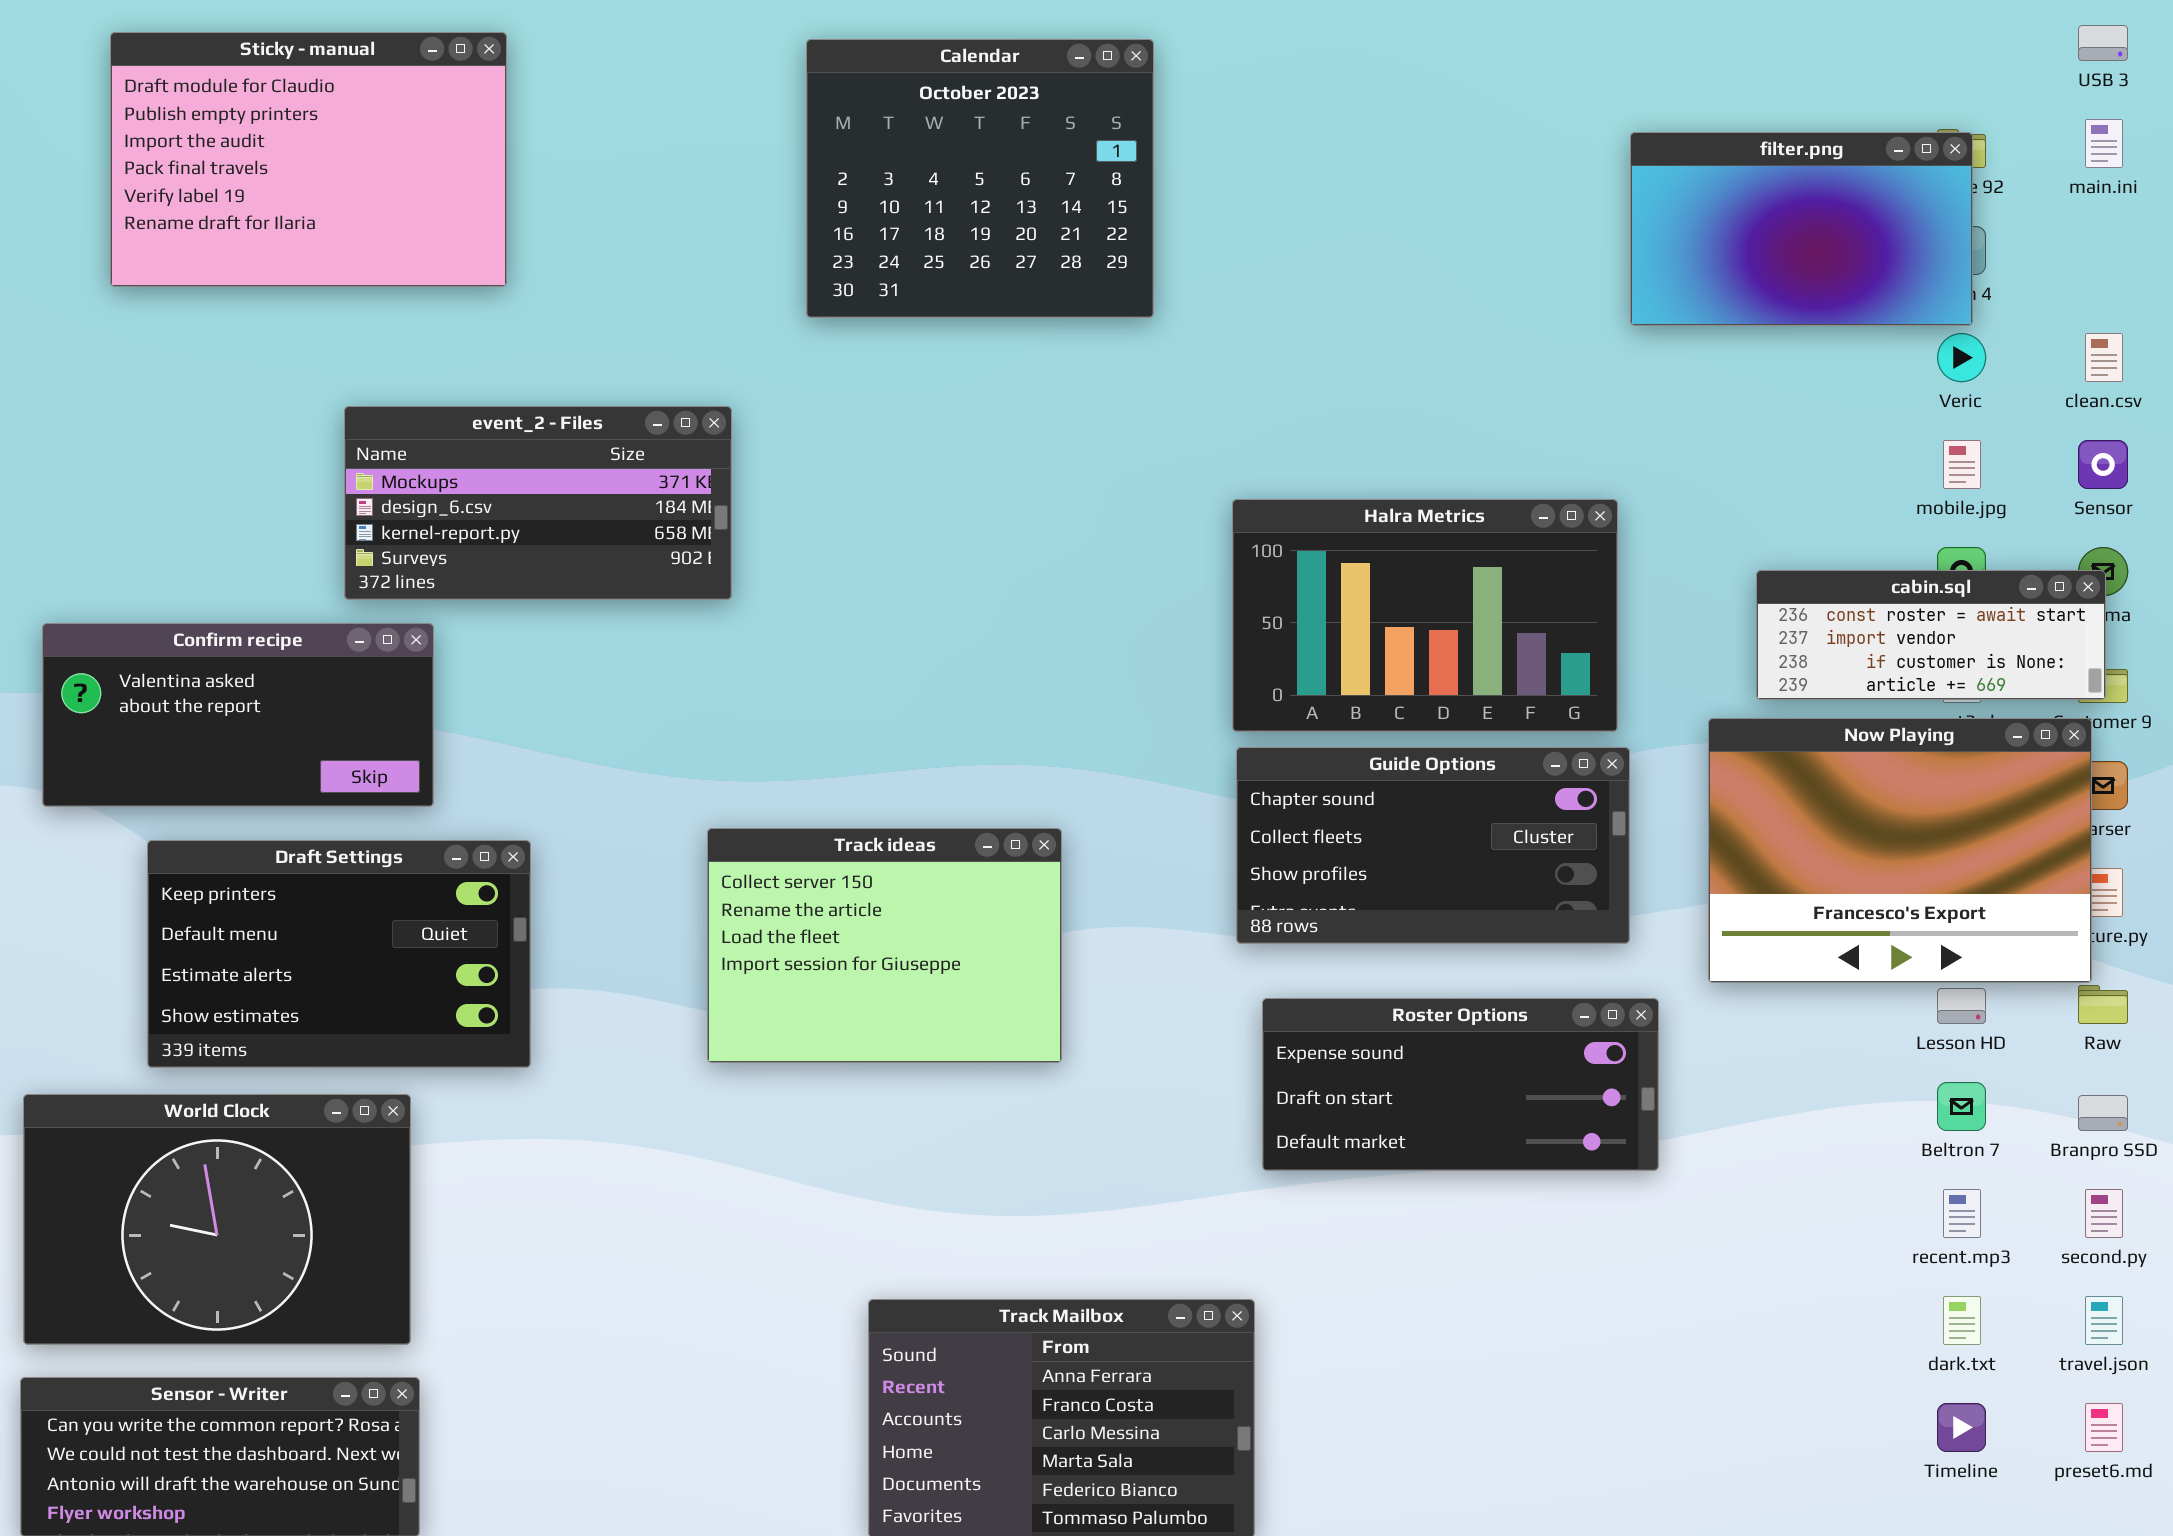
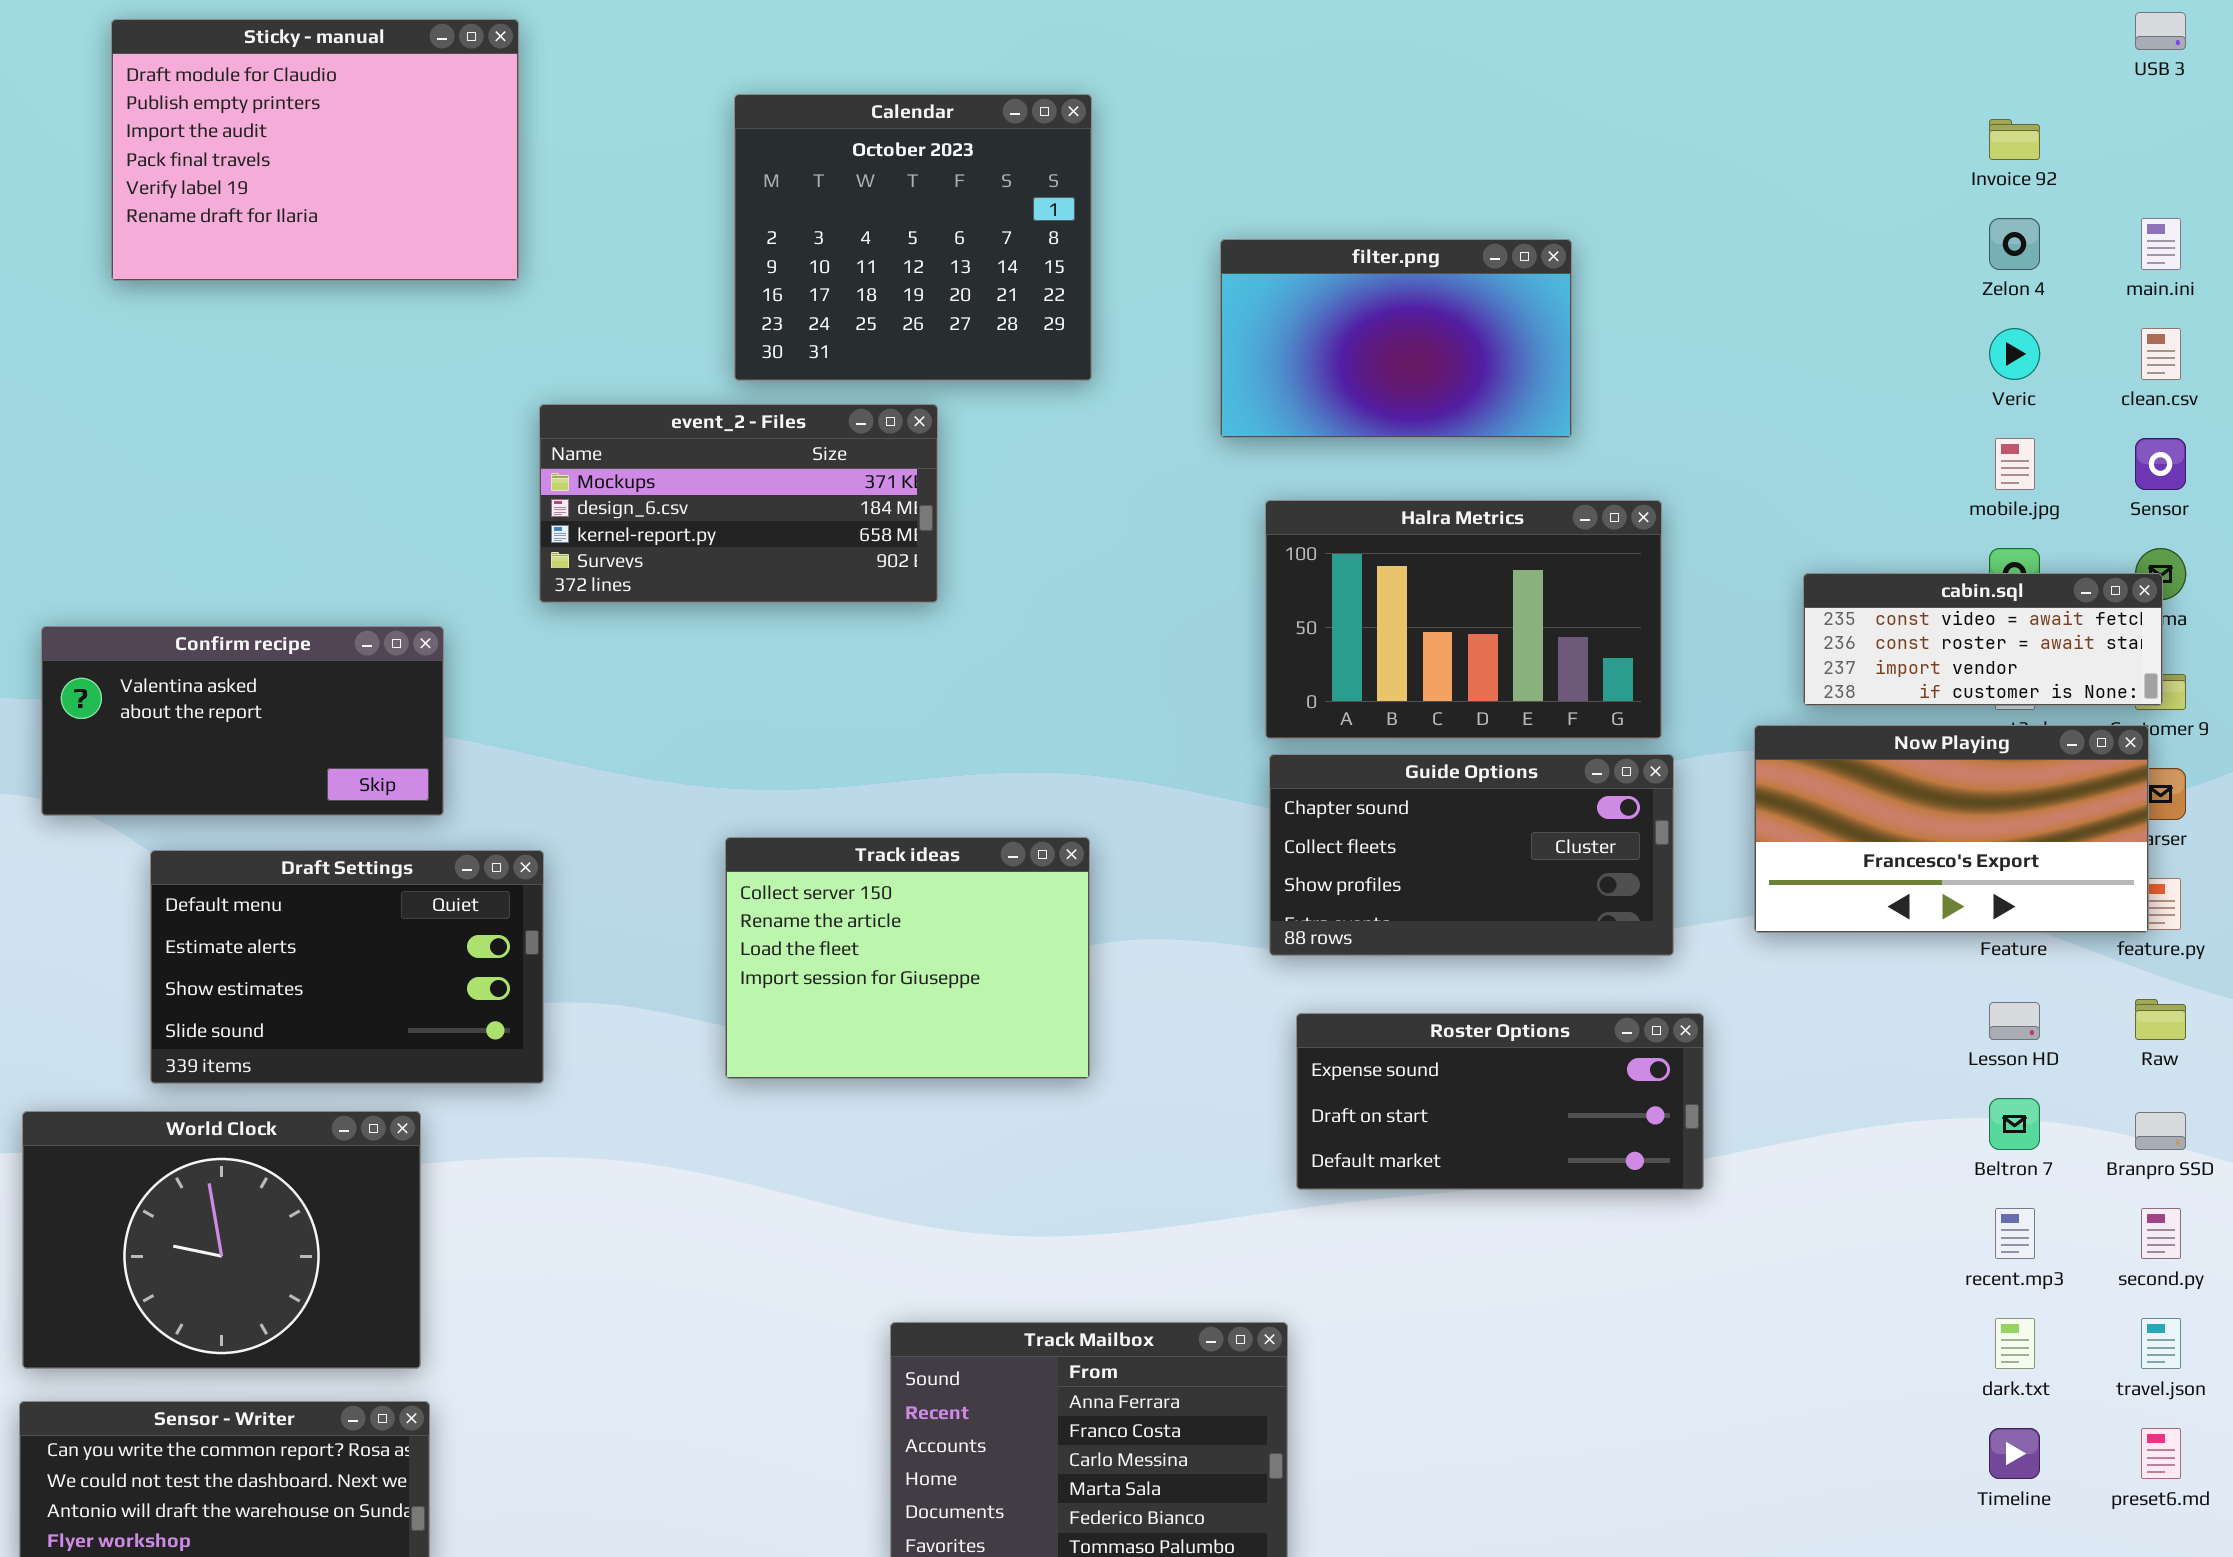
Calendar: [806,39,1154,318] -> [734,94,1092,381], moved
main.ini: [2085,119,2123,168] -> [2141,218,2181,270], moved
filter.png: [1630,132,1973,326] -> [1220,239,1572,438], moved
event_2 - Files: [344,406,732,600] -> [539,404,938,603], moved
cabin.sql: [1756,570,2106,700] -> [1803,573,2163,706], scrolled up 1 row
Now Playing: [1708,718,2092,983] -> [1754,725,2149,933], resized
Draft Settings: [147,840,531,1068] -> [150,850,544,1084], scrolled down 1 row

